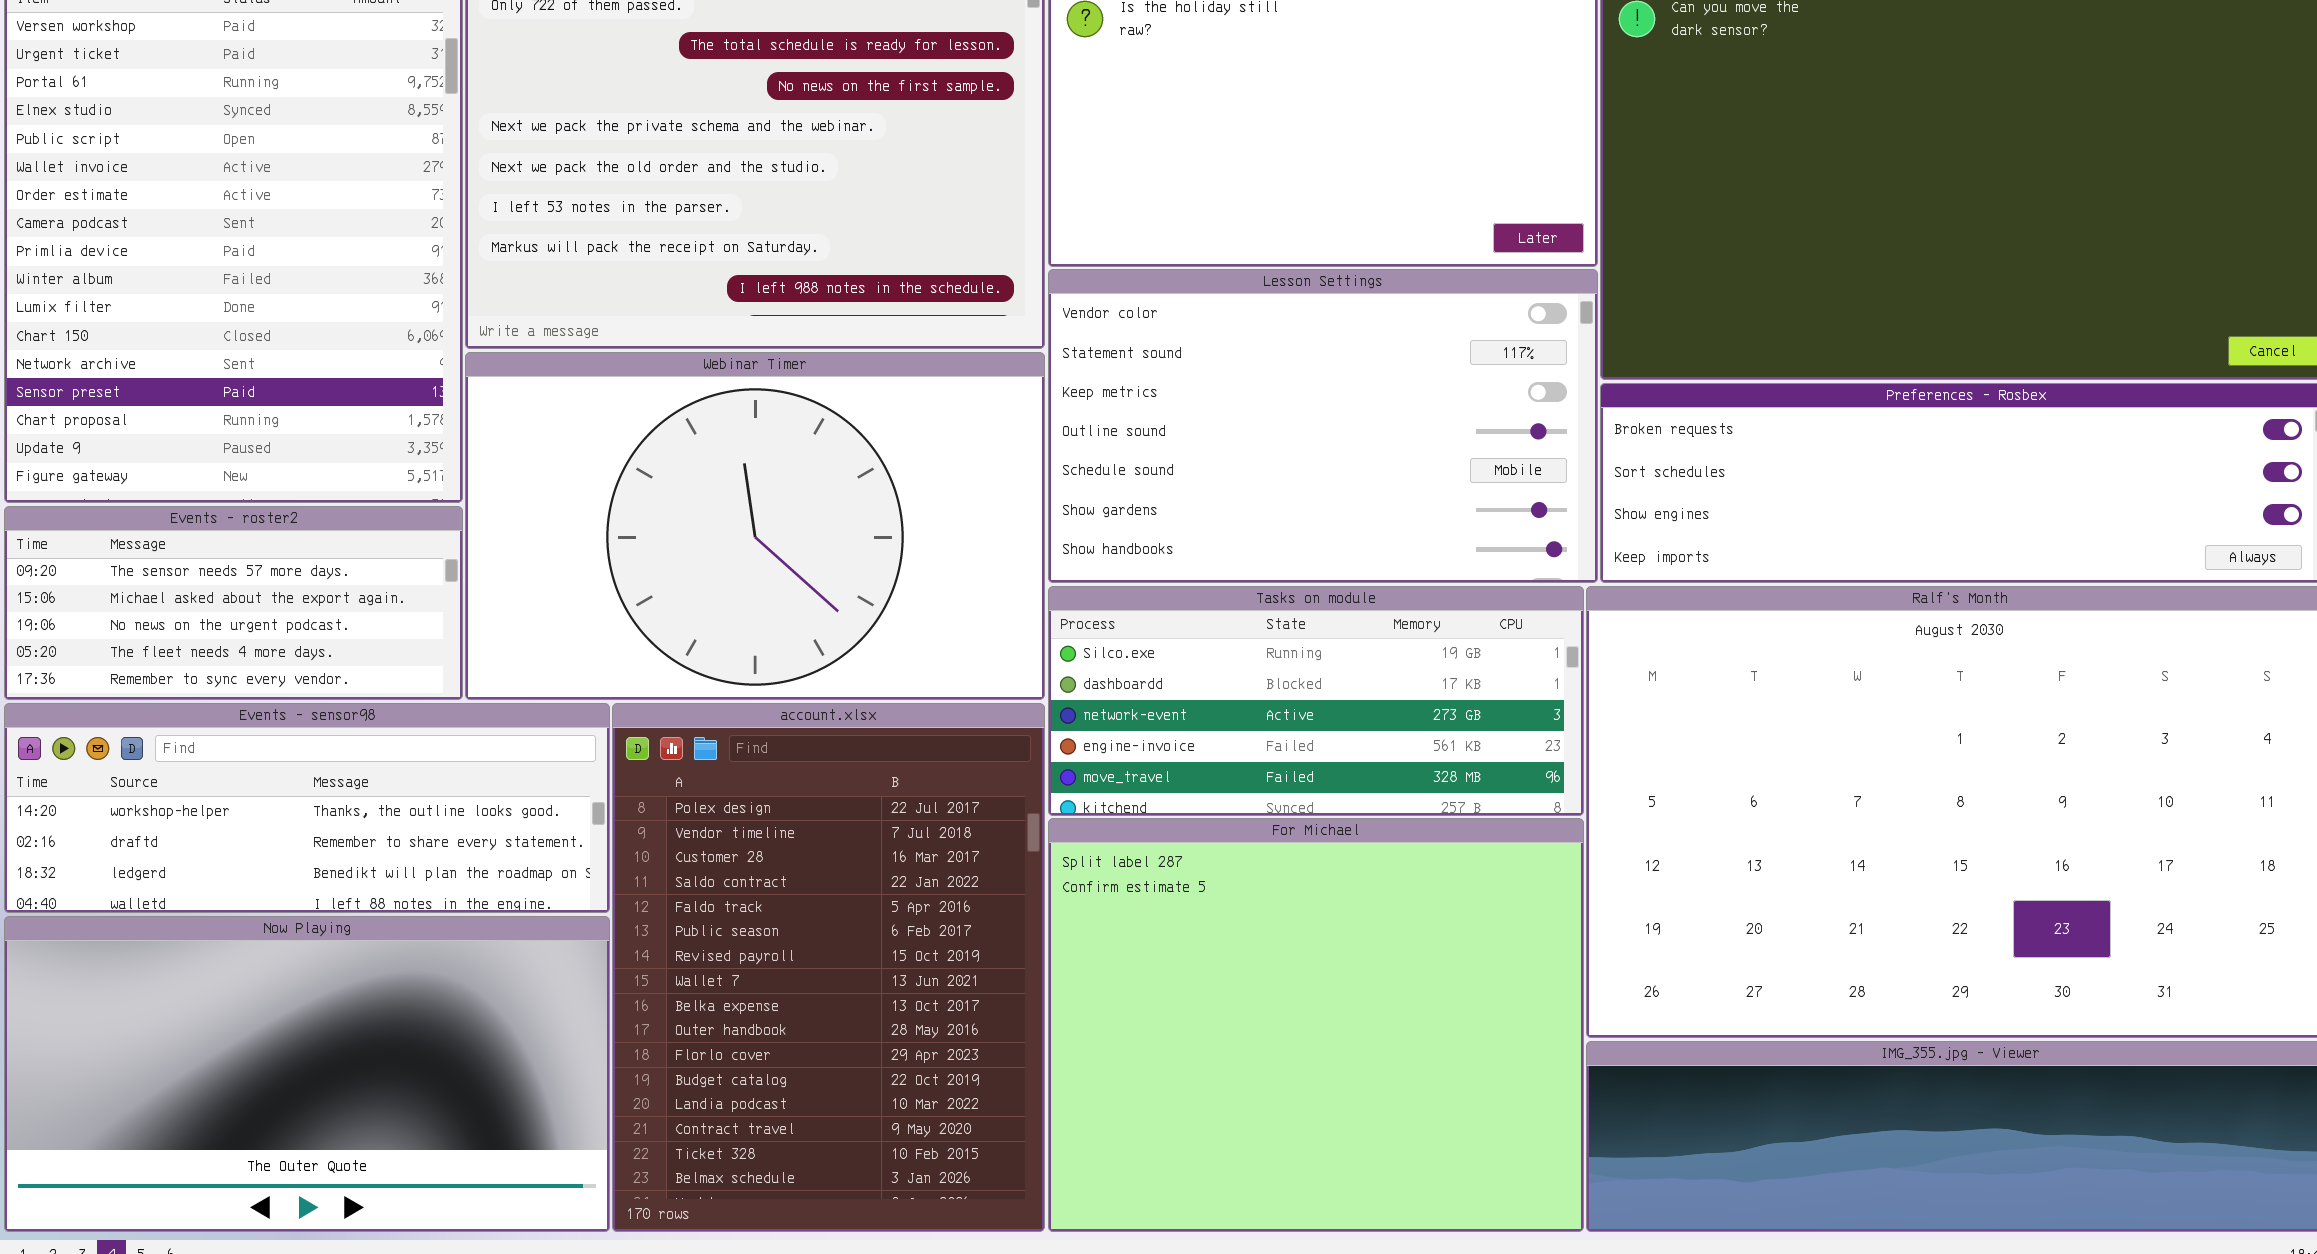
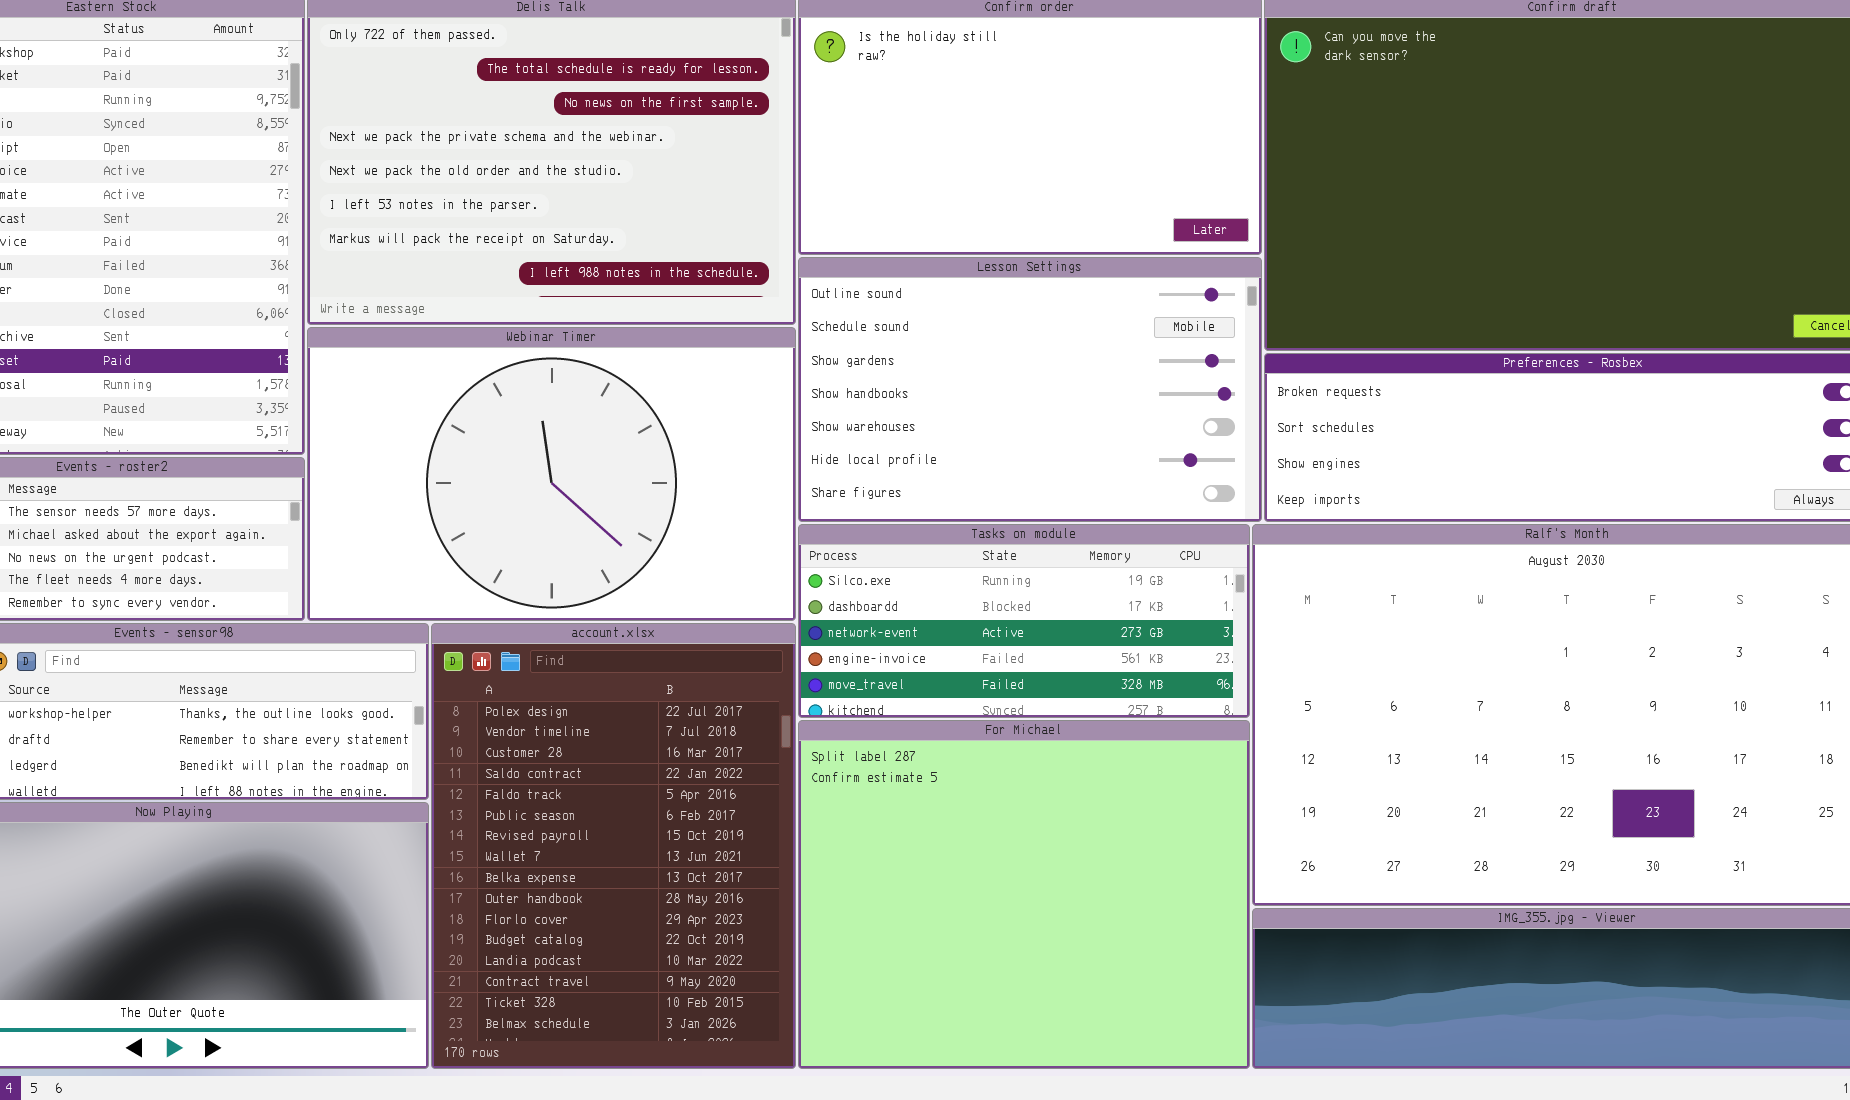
Lesson Settings: [1048,269,1598,583] -> [798,257,1262,522], scrolled down 3 rows

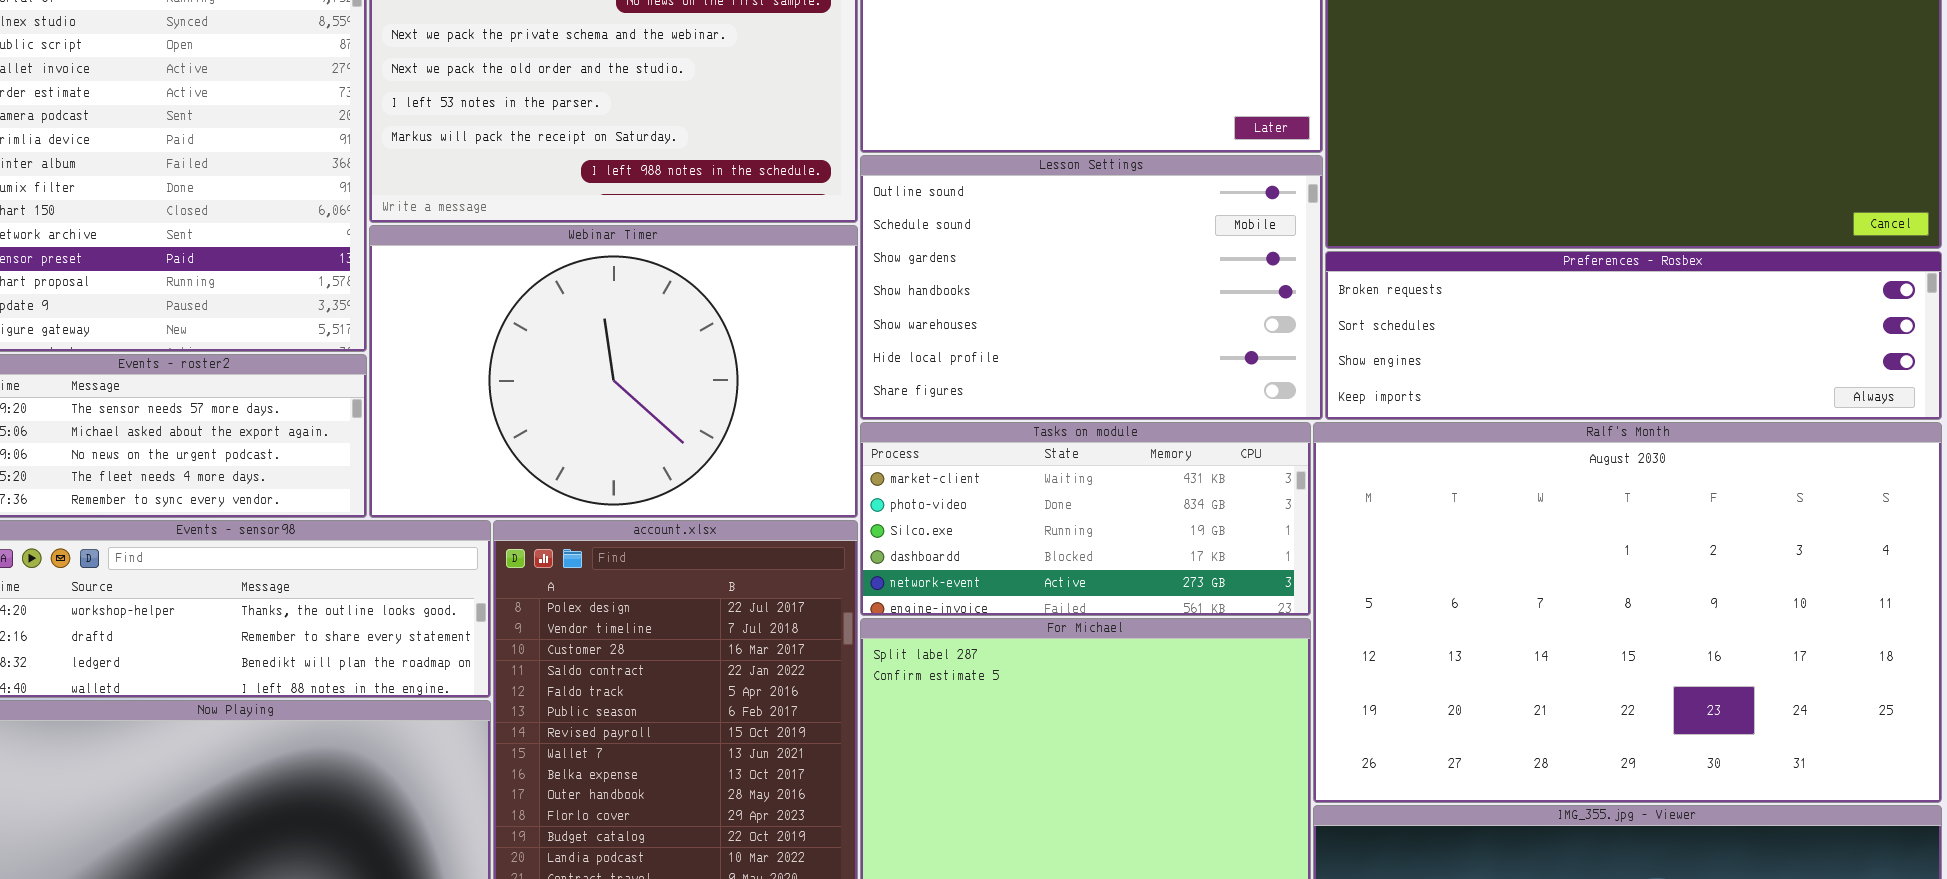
Tasks on module: [798,524,1250,718] -> [860,422,1311,616], scrolled up 2 rows

